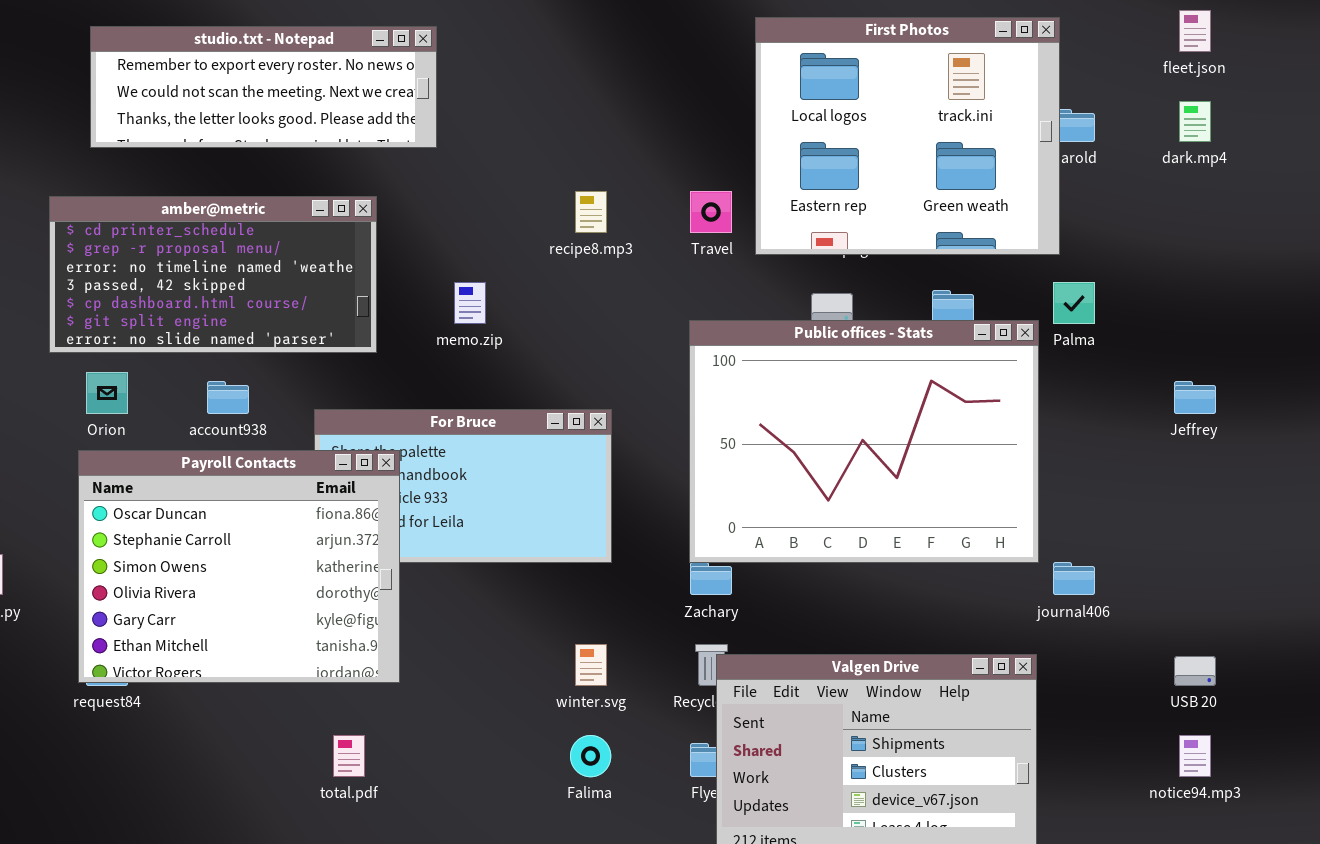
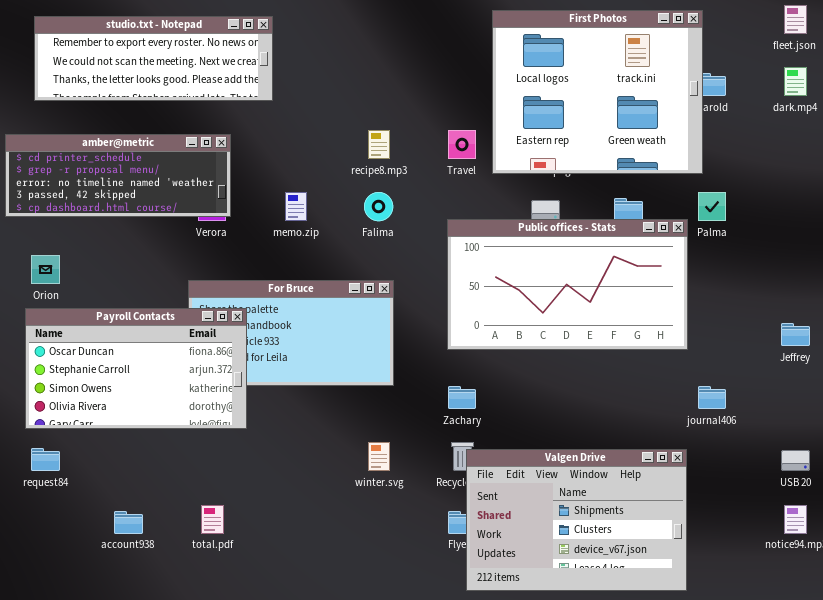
amber@metric: [49,196,377,353] -> [5,134,231,217], resized
Public offices - Stats: [689,320,1039,563] -> [447,219,688,350], resized
account938: [207,381,249,414] -> [114,511,143,534], moved
Jeffrey: [1174,381,1216,414] -> [781,323,810,346], moved
Payroll Contacts: [78,450,400,683] -> [25,308,247,429], resized
Falima: [570,735,611,777] -> [364,192,393,221], moved

